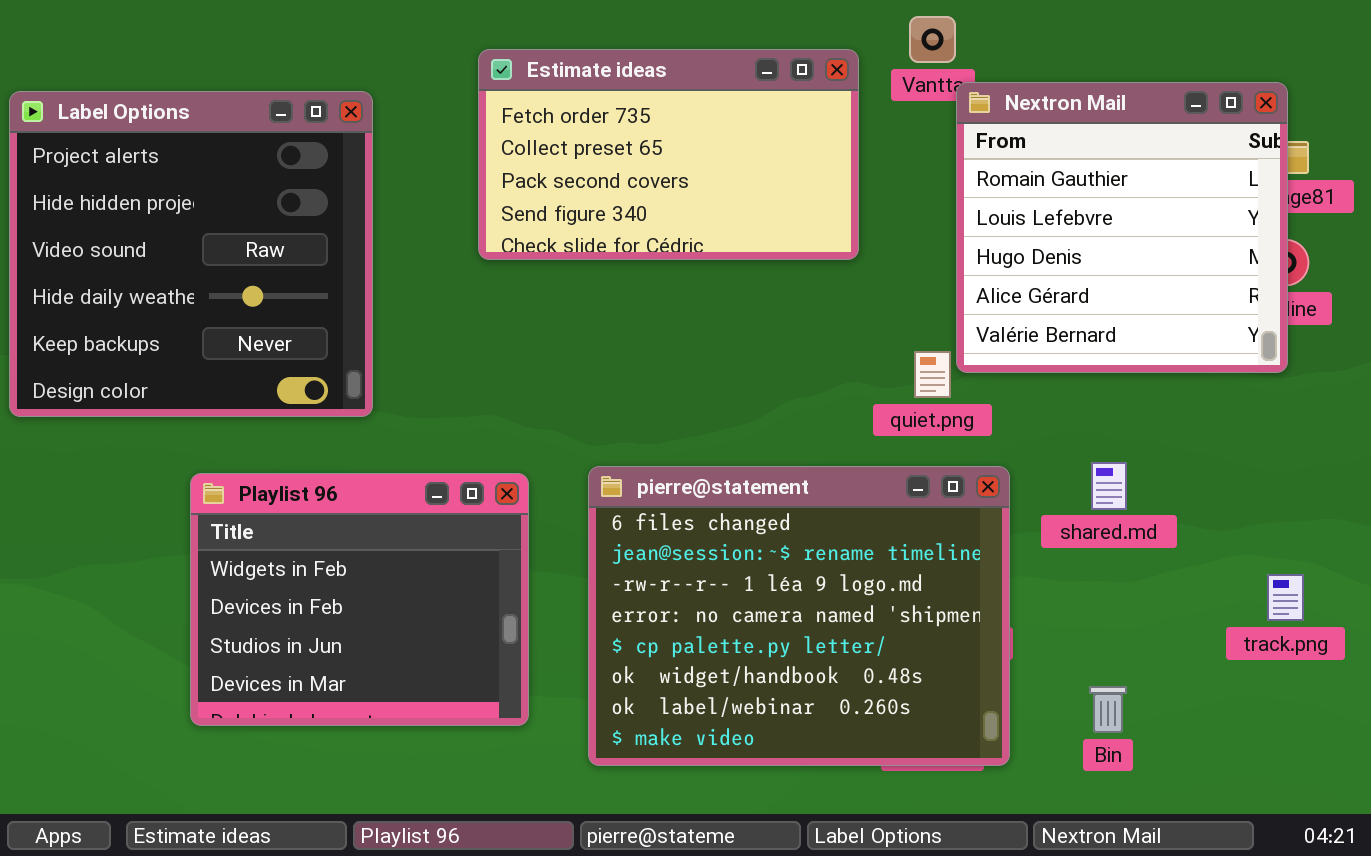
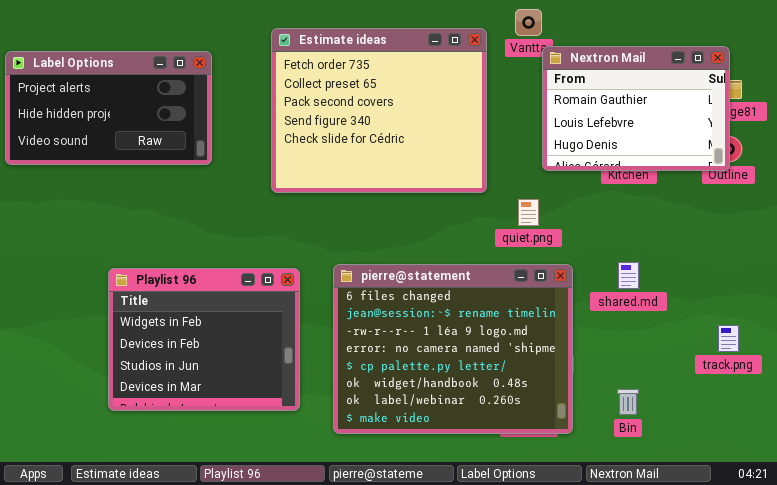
Estimate ideas: [478,49,859,260] -> [271,28,487,193], resized
Nextron Mail: [956,82,1288,373] -> [542,46,730,171], resized
Label Options: [9,91,373,417] -> [5,51,212,165], resized

